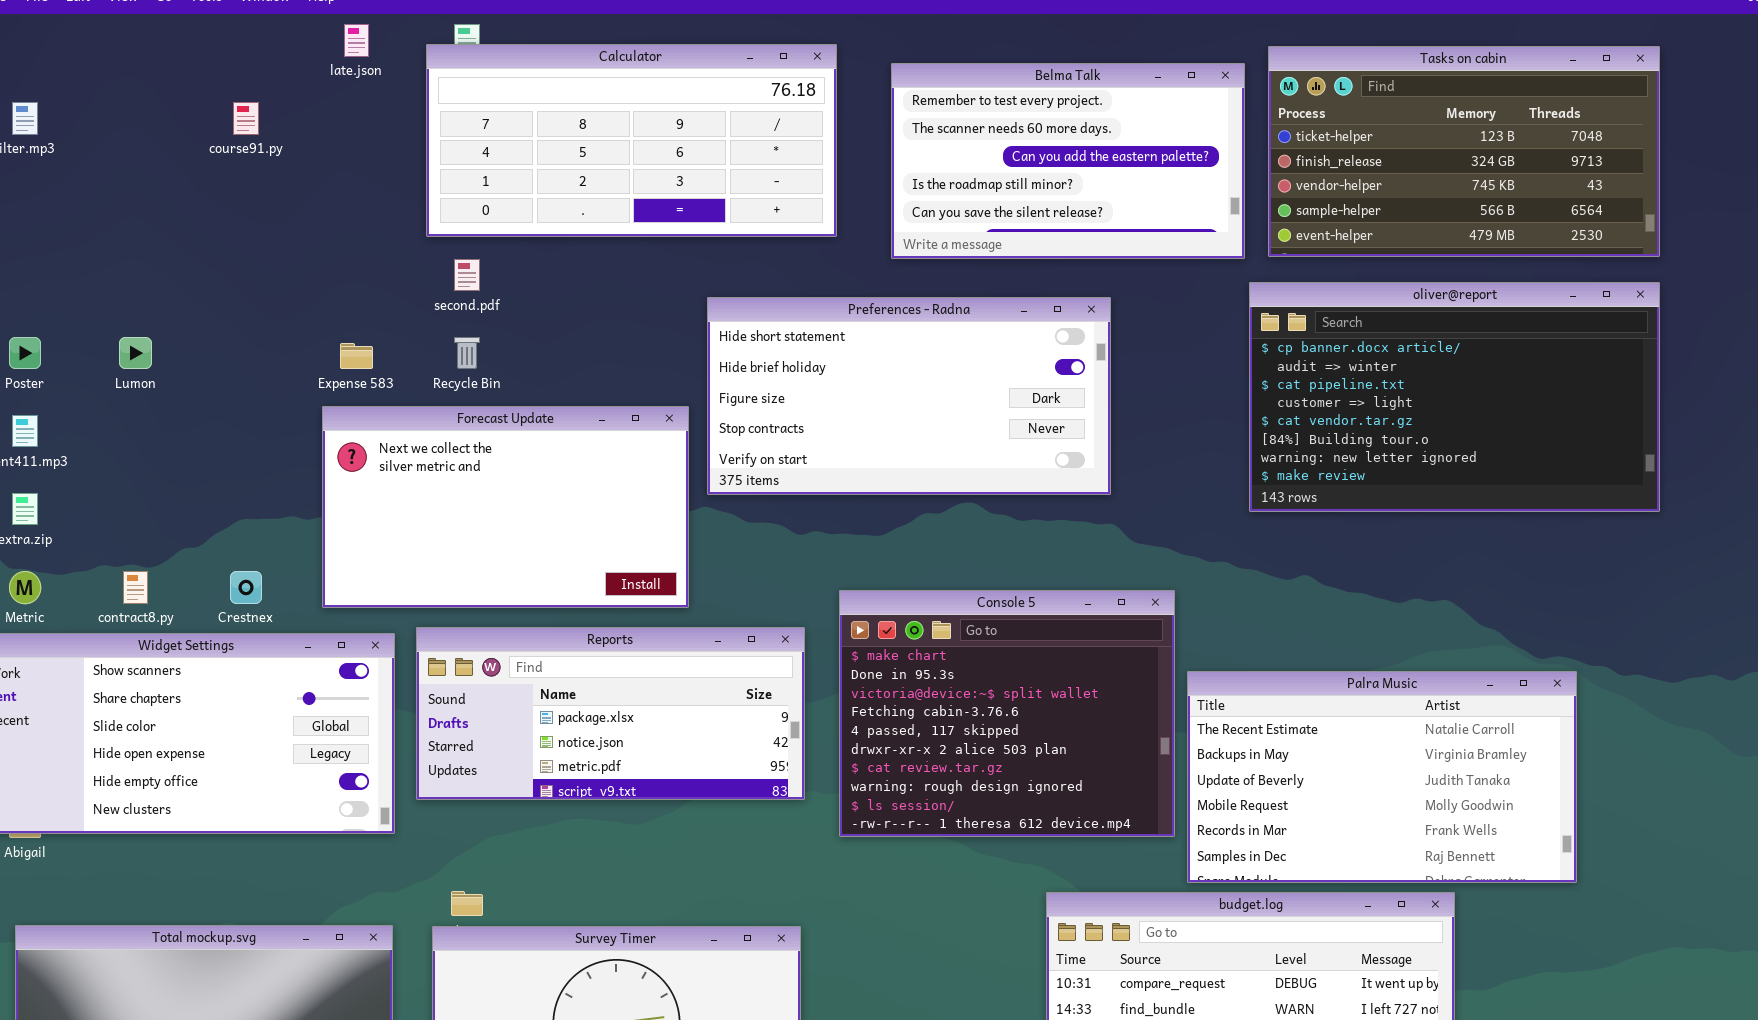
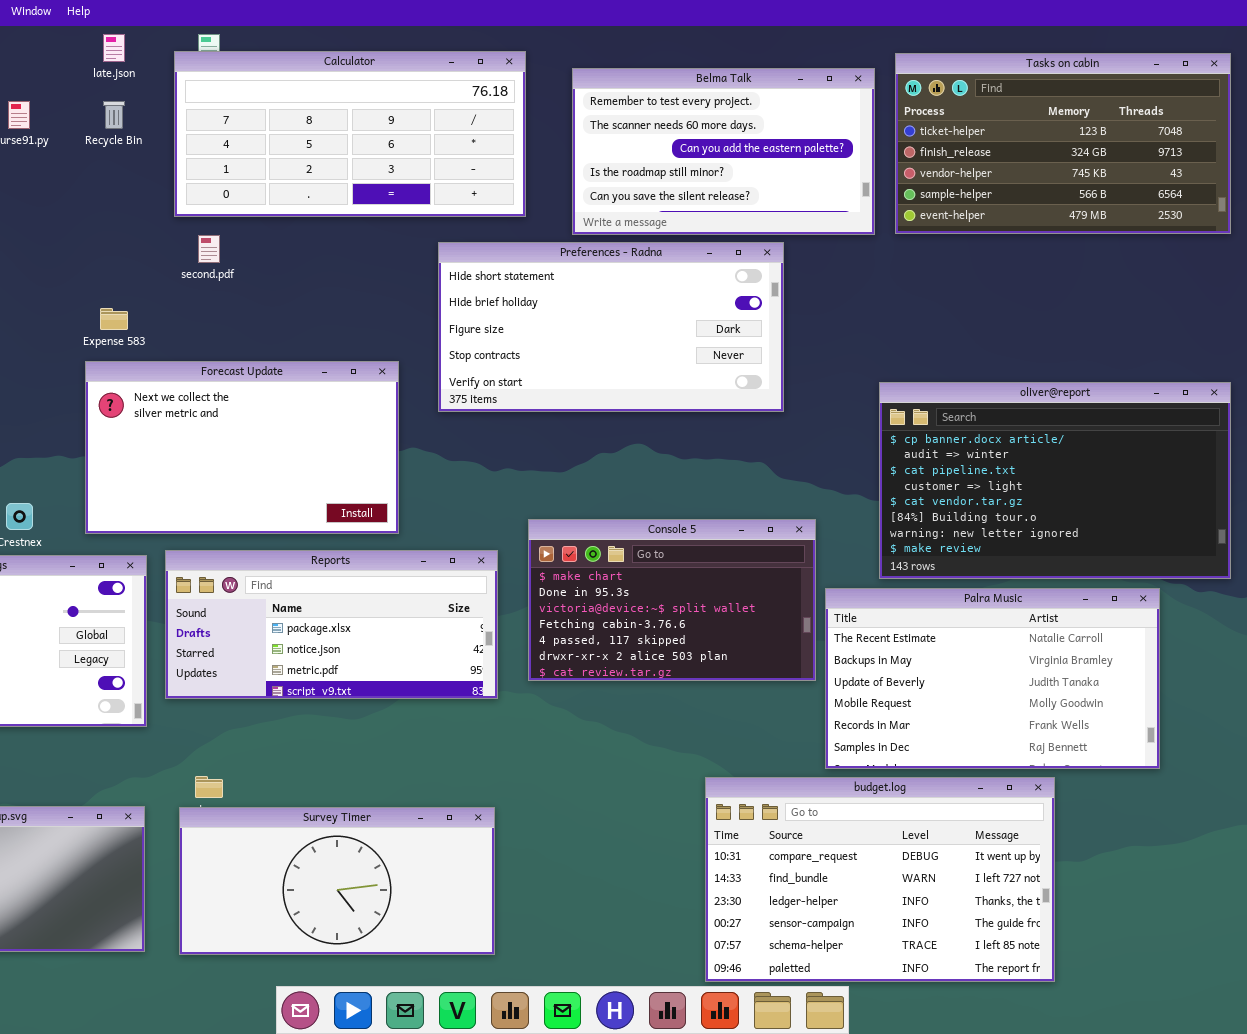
oliver@report: [1249,282,1660,512] -> [879,382,1231,579], moved
Preferences - Radna: [707,297,1111,495] -> [438,242,784,412], moved
Recycle Bin: [454,337,480,369] -> [103,101,125,129], moved
Console 5: [839,590,1175,837] -> [528,519,816,681], resized

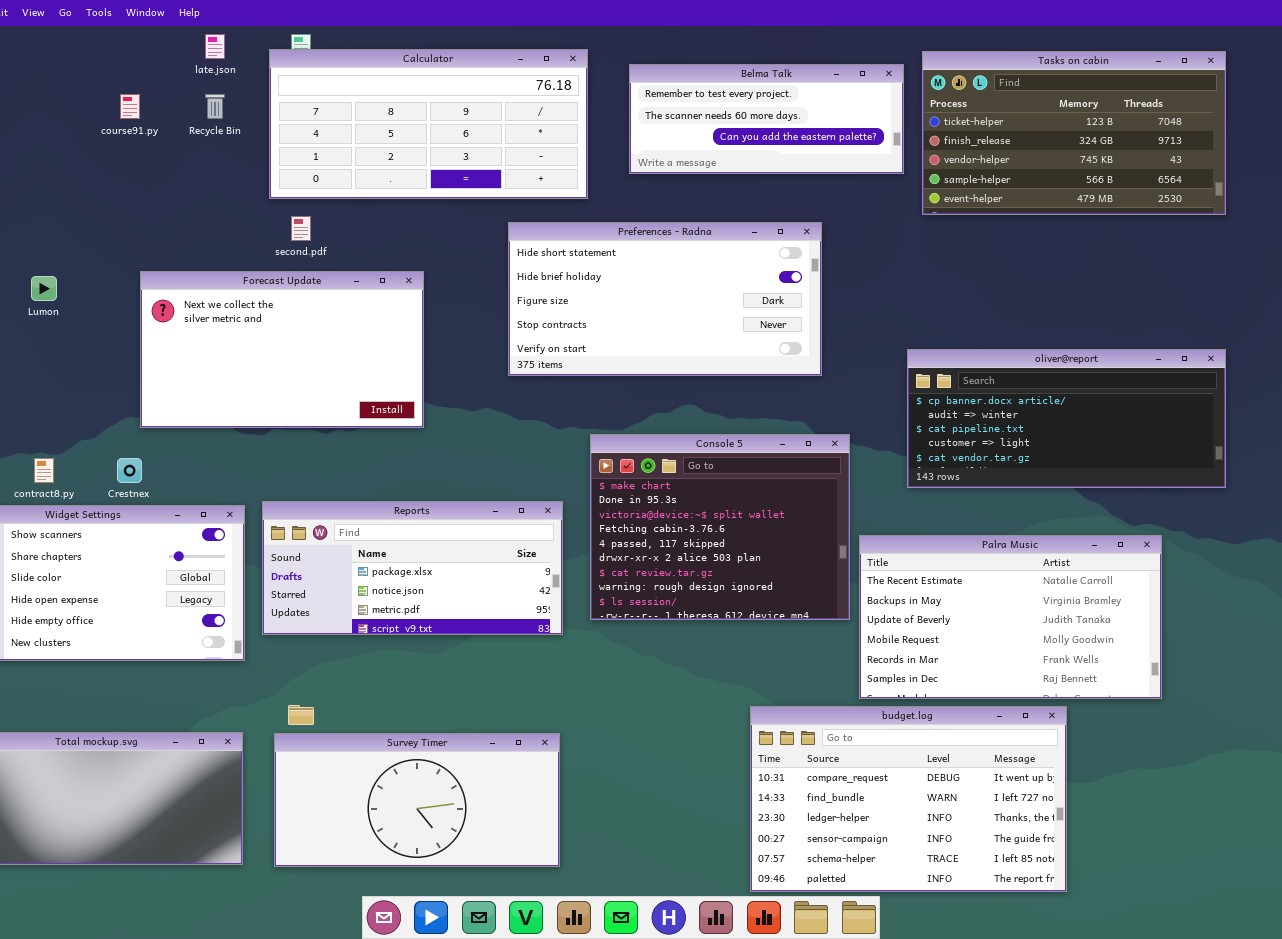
Belma Talk: [572,68,875,235] -> [629,64,904,174], resized
Forecast Update: [85,361,399,534] -> [140,271,424,428], moved
oliver@report: [879,382,1231,579] -> [907,349,1226,488], resized
Console 5: [528,519,816,681] -> [590,434,850,620], resized

